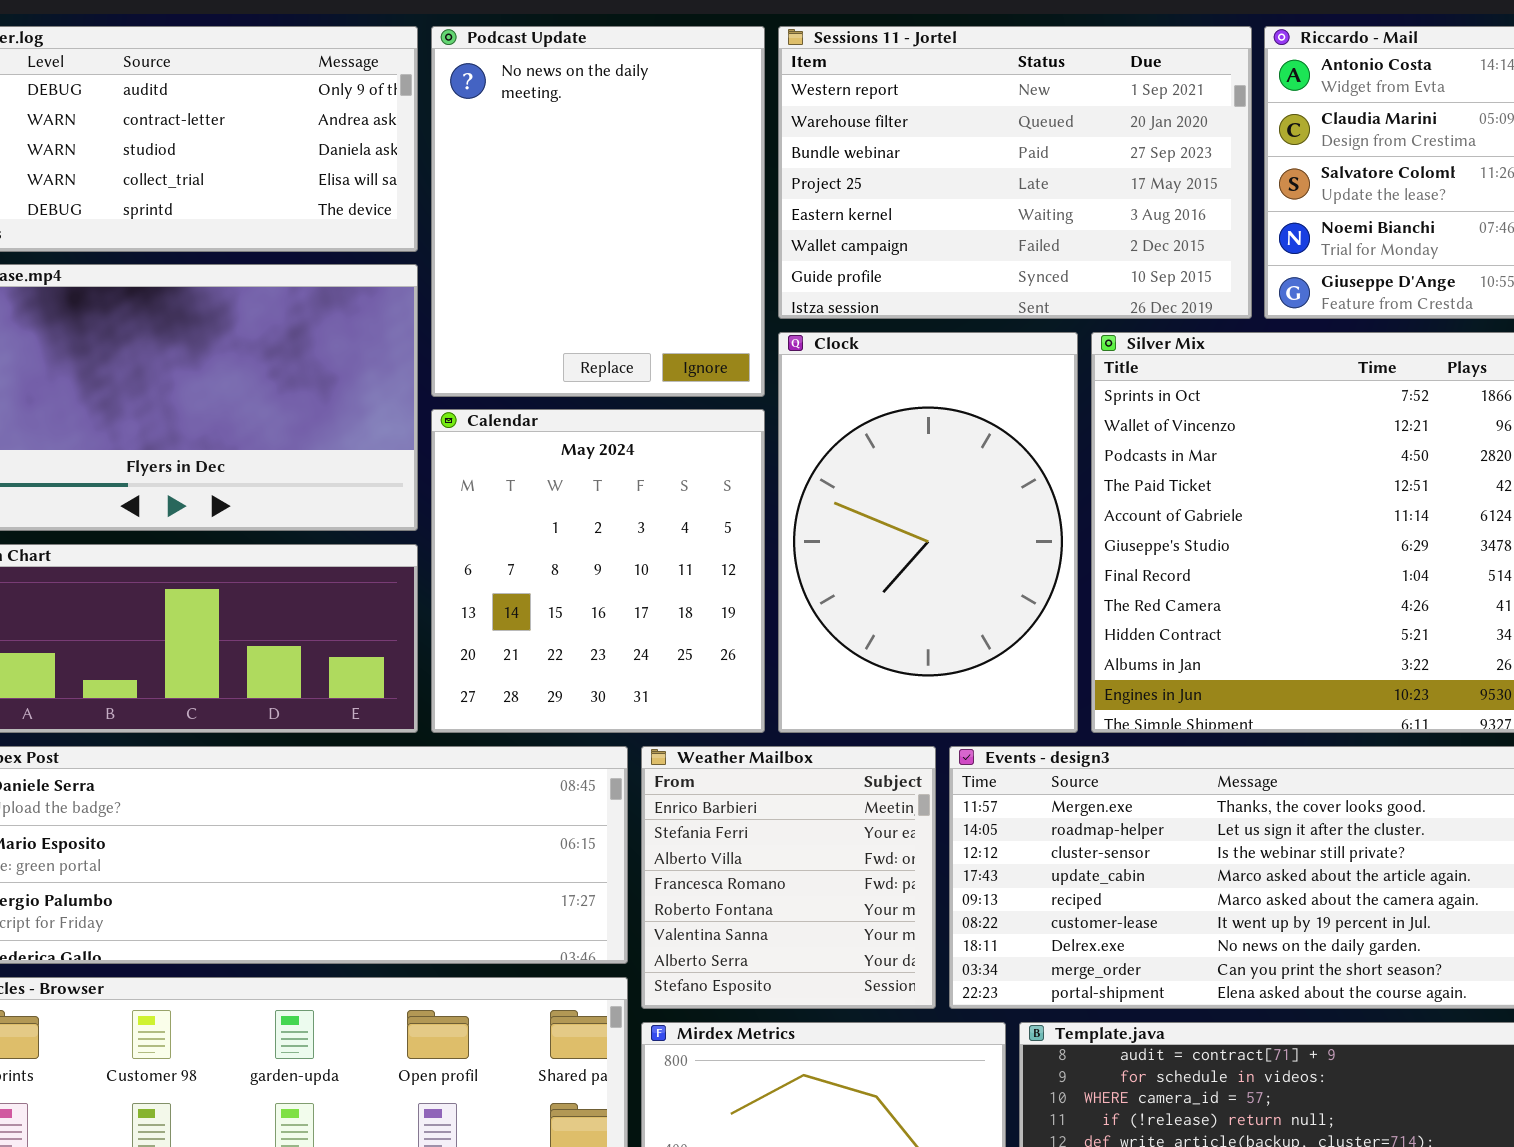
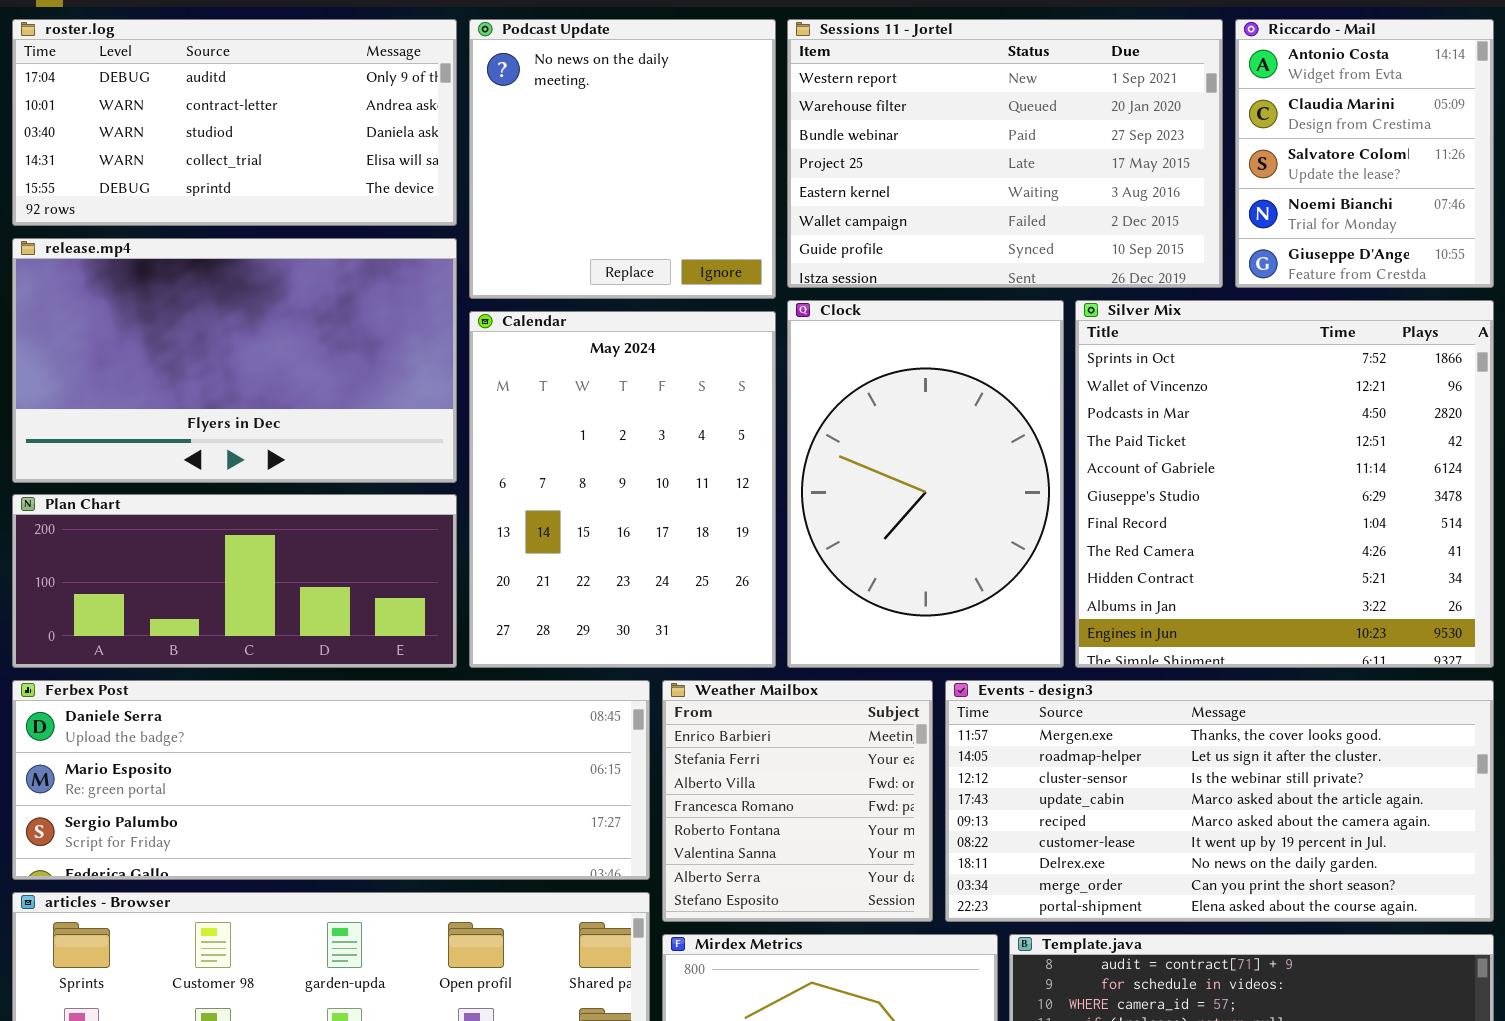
Podcast Update: [431,26,765,397] -> [469,19,776,299], resized
Calendar: [431,409,765,733] -> [469,311,776,668], resized

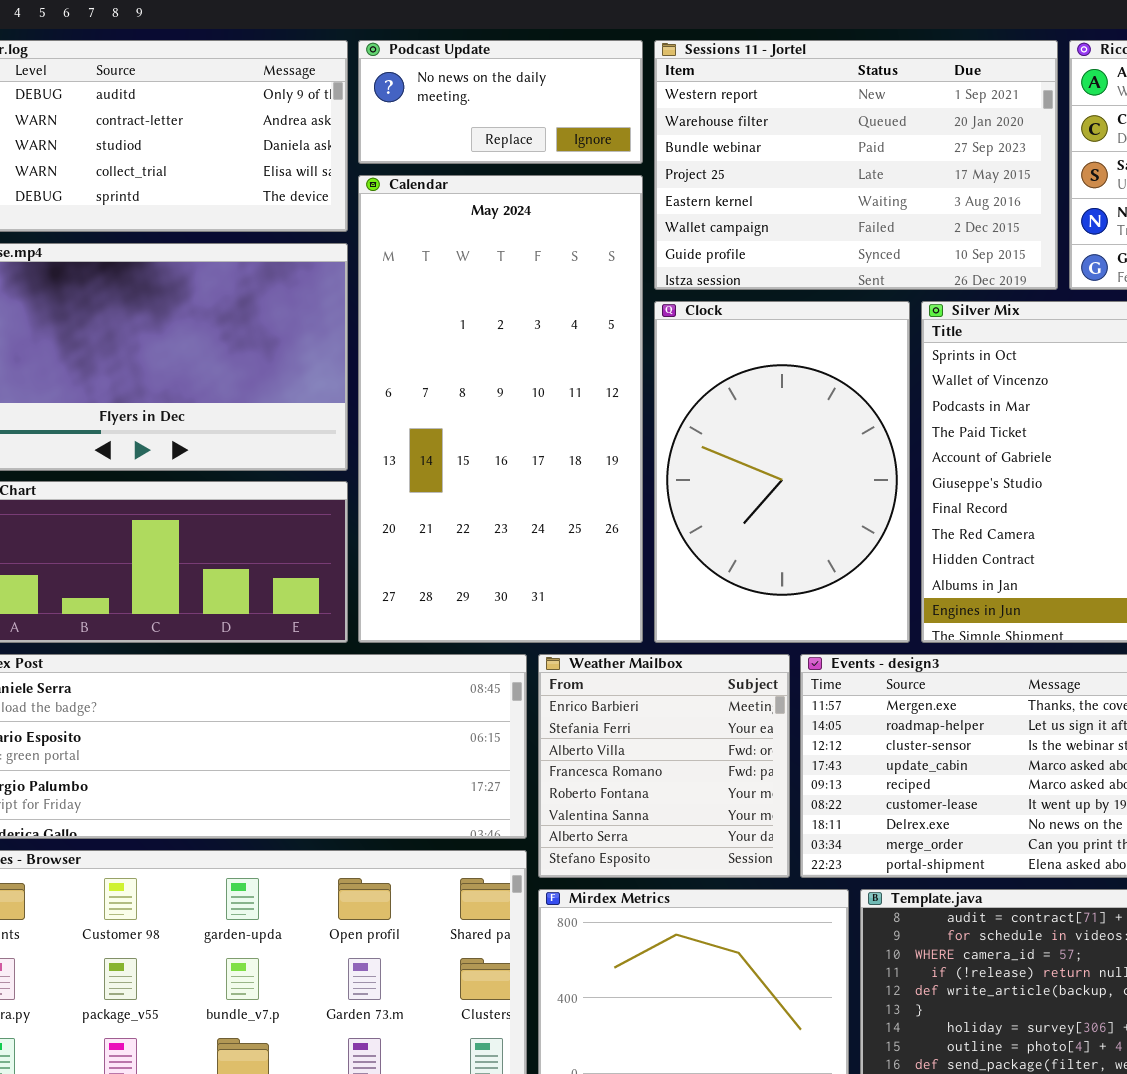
Podcast Update: [469,19,776,299] -> [358,40,643,164], resized
Calendar: [469,311,776,668] -> [358,175,643,643], resized

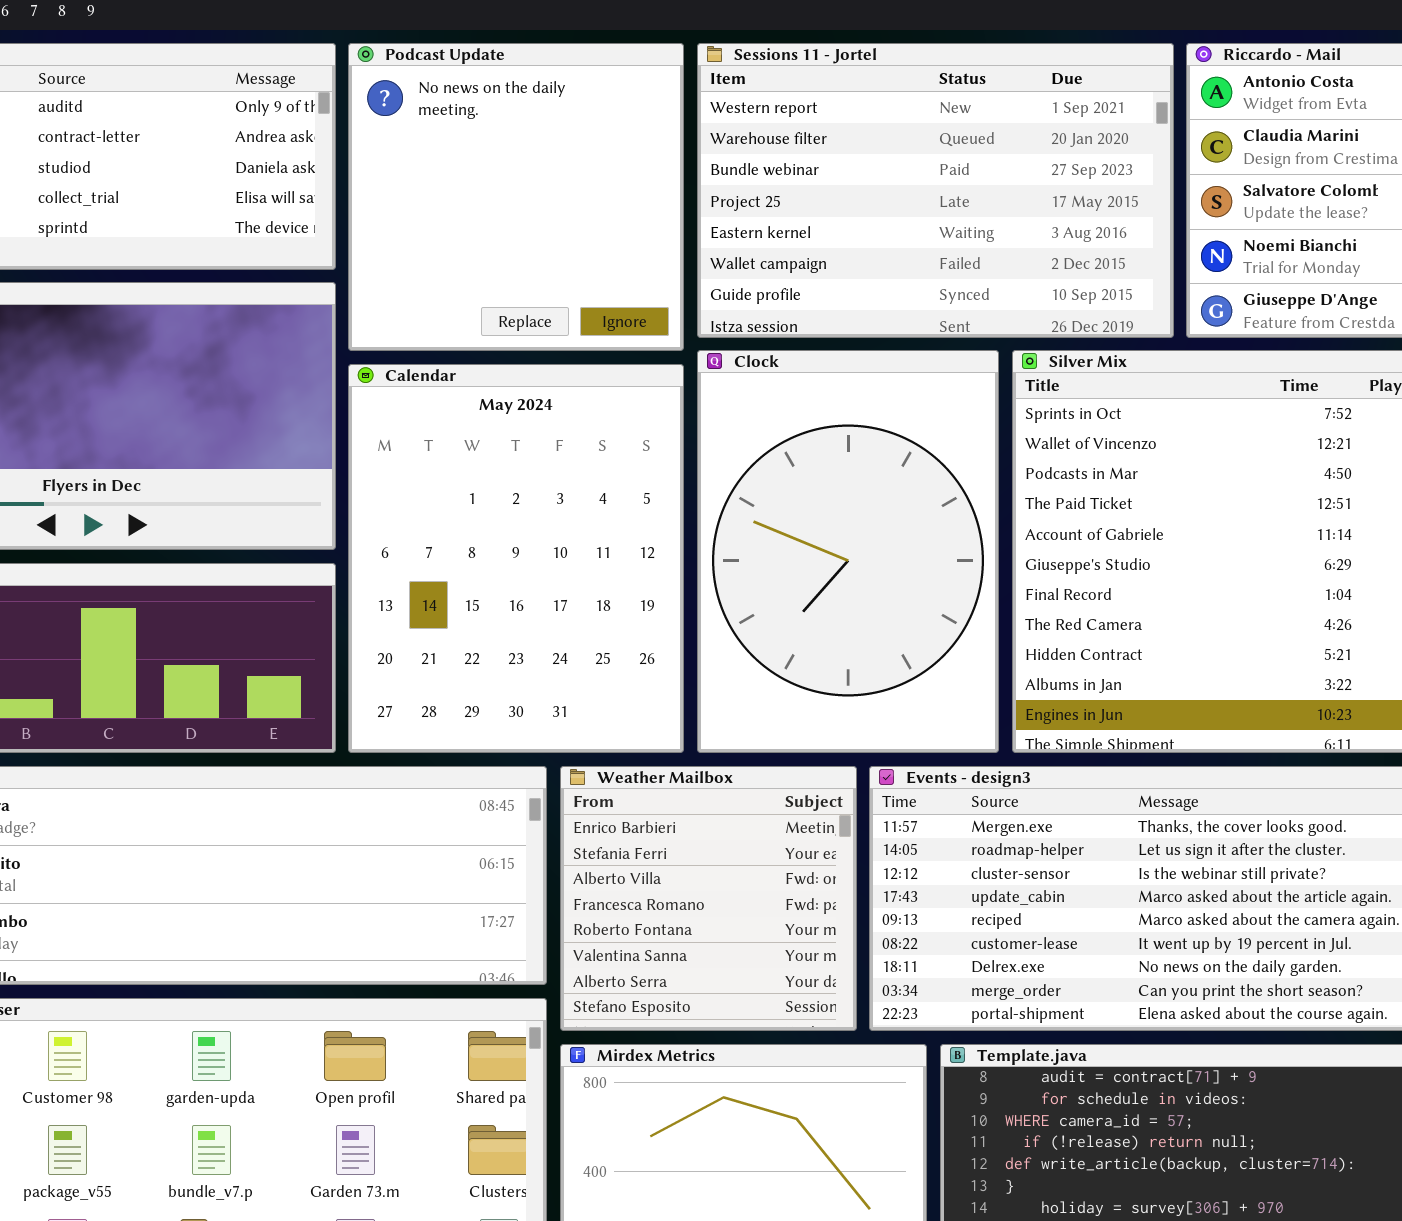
Podcast Update: [358,40,643,164] -> [348,43,684,351], resized
Calendar: [358,175,643,643] -> [348,364,684,753], resized

